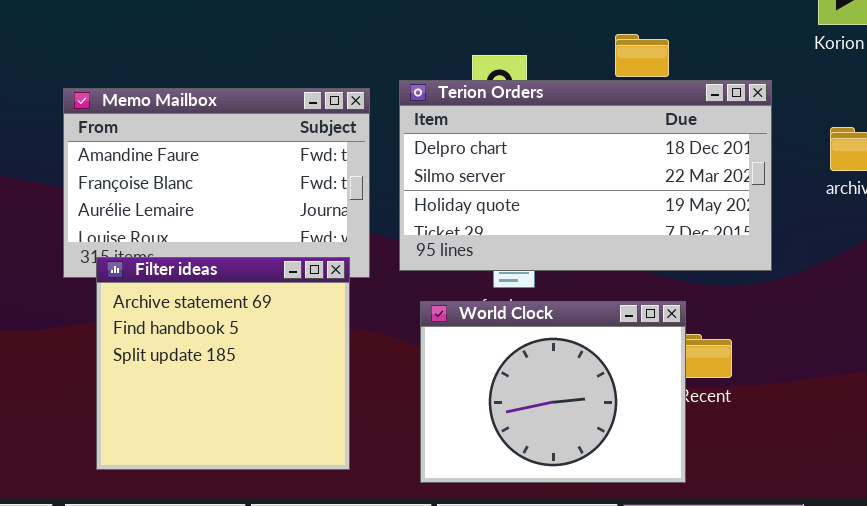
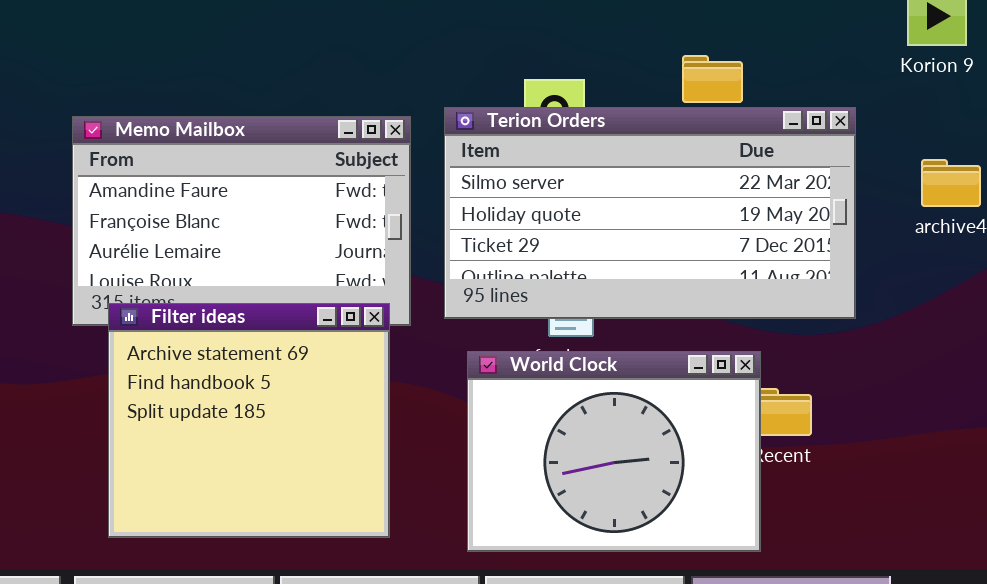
Terion Orders: [399,80,772,271] -> [444,107,856,319], scrolled down 1 row

